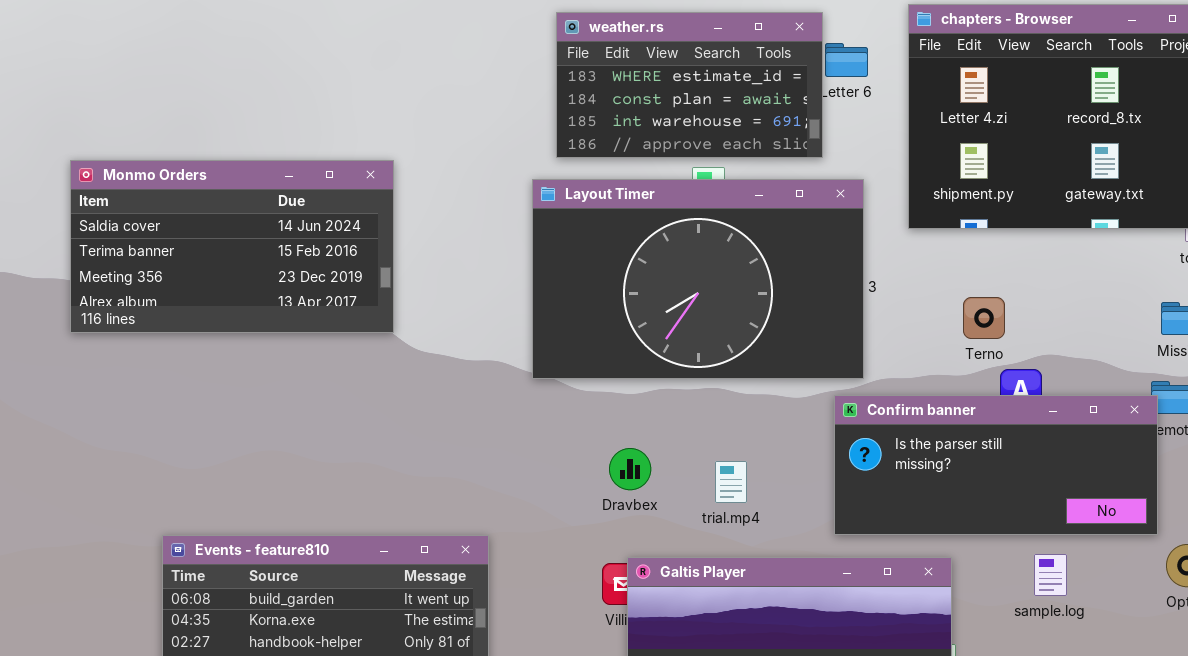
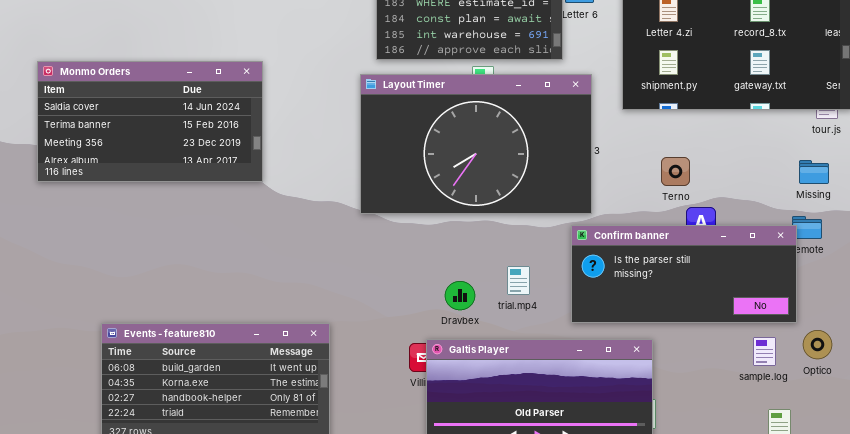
Dravbex: [609,448,651,490] -> [445,281,475,310], moved
trial.mp4: [715,461,747,503] -> [507,266,530,295], moved
sample.log: [1034,554,1067,596] -> [753,337,776,366], moved

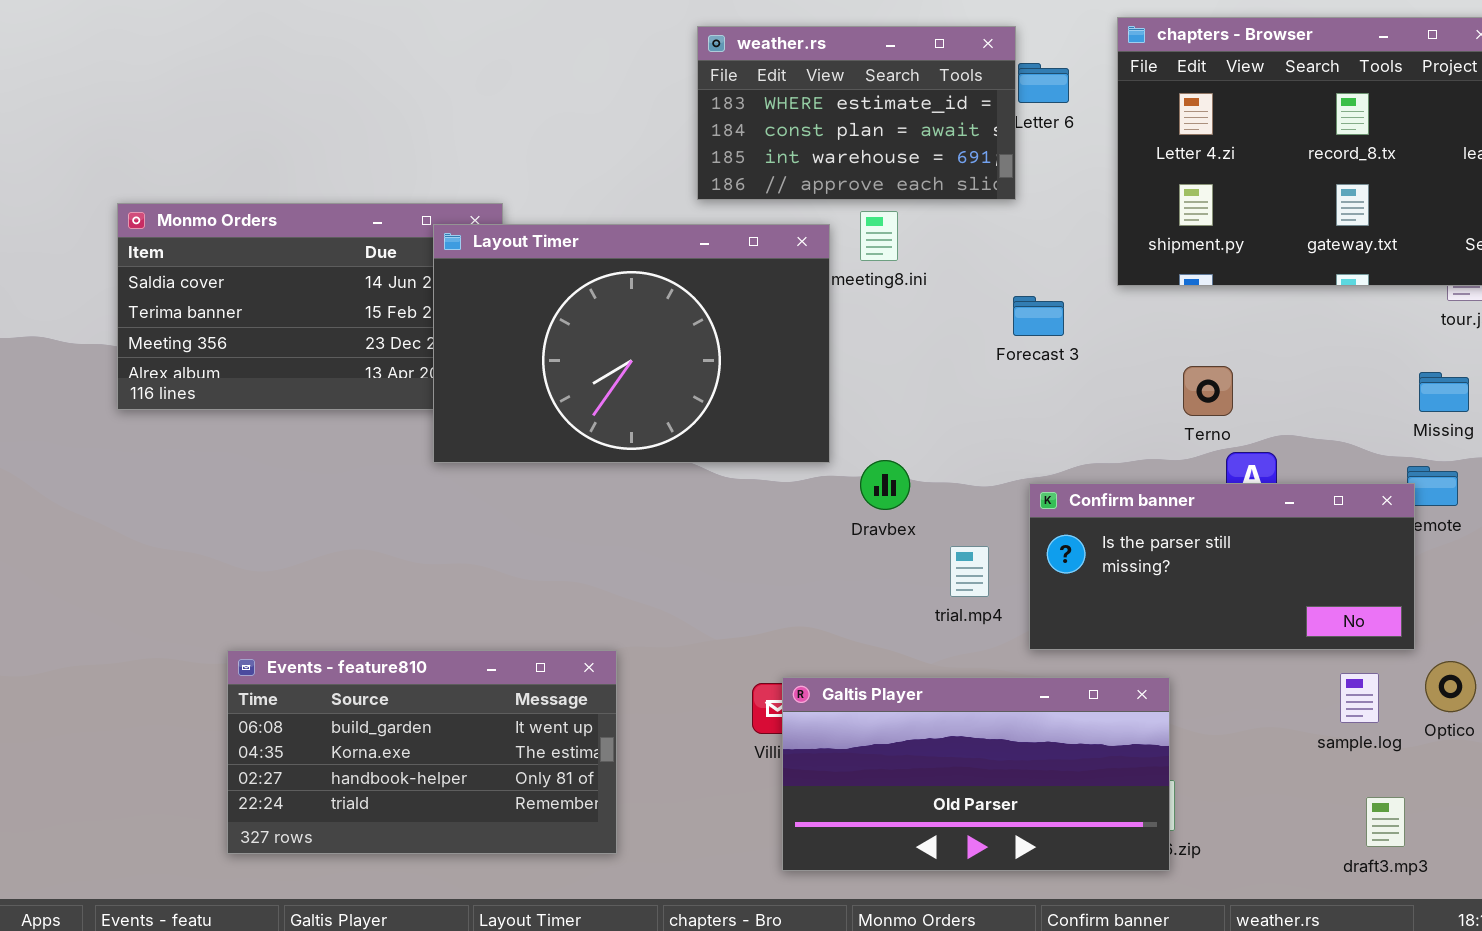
Layout Timer: [360,74,592,214] -> [433,224,830,463], moved
trial.mp4: [507,266,530,295] -> [950,546,989,597], moved
Dravbex: [445,281,475,310] -> [860,460,910,510], moved

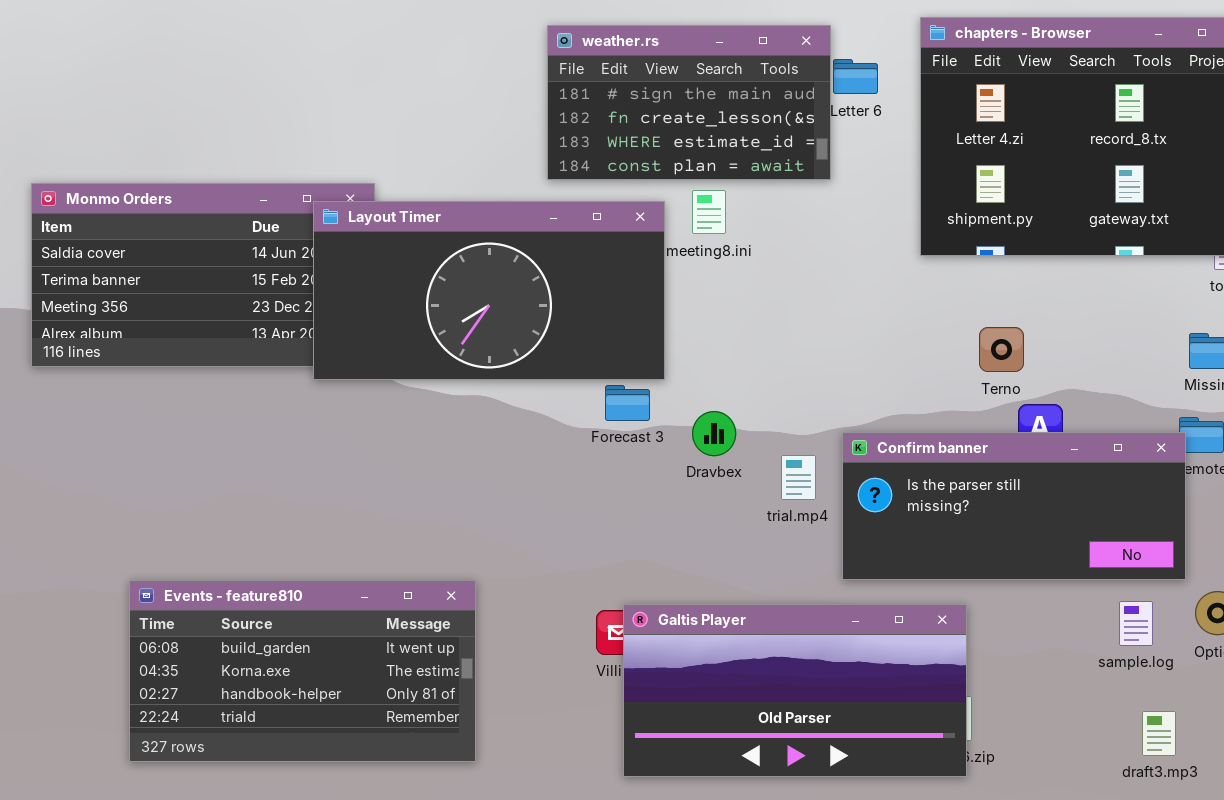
weather.rs: [697,26,1016,200] -> [547,25,831,180], scrolled up 2 rows
Layout Timer: [433,224,830,463] -> [313,201,665,380], resized
Forecast 3: [1013,296,1064,336] -> [605,385,650,421], moved
trial.mp4: [950,546,989,597] -> [781,455,816,500], moved

